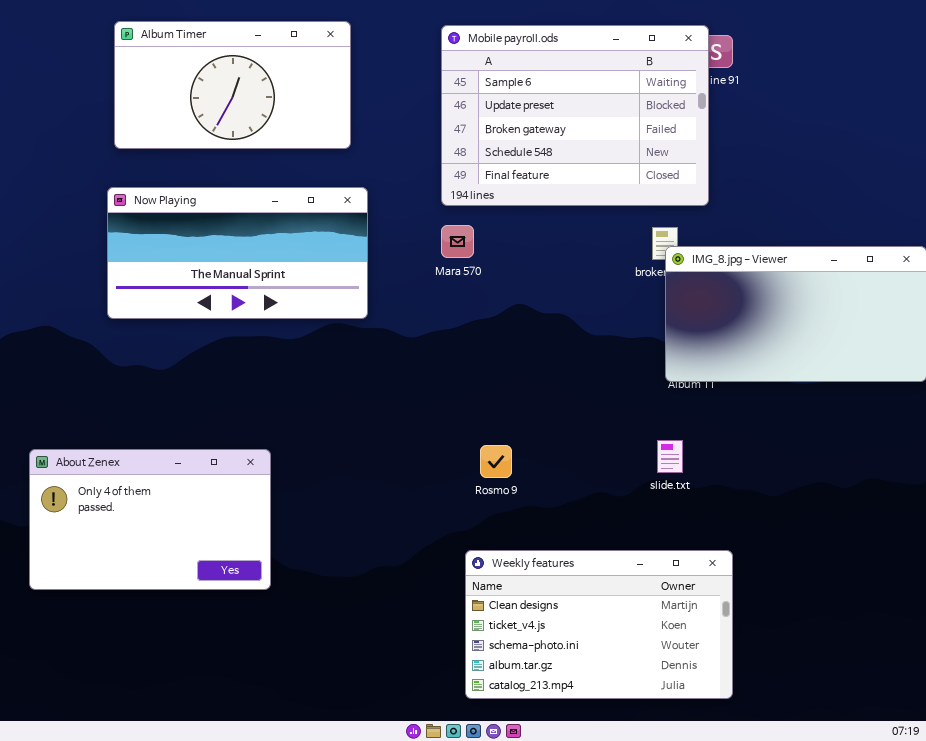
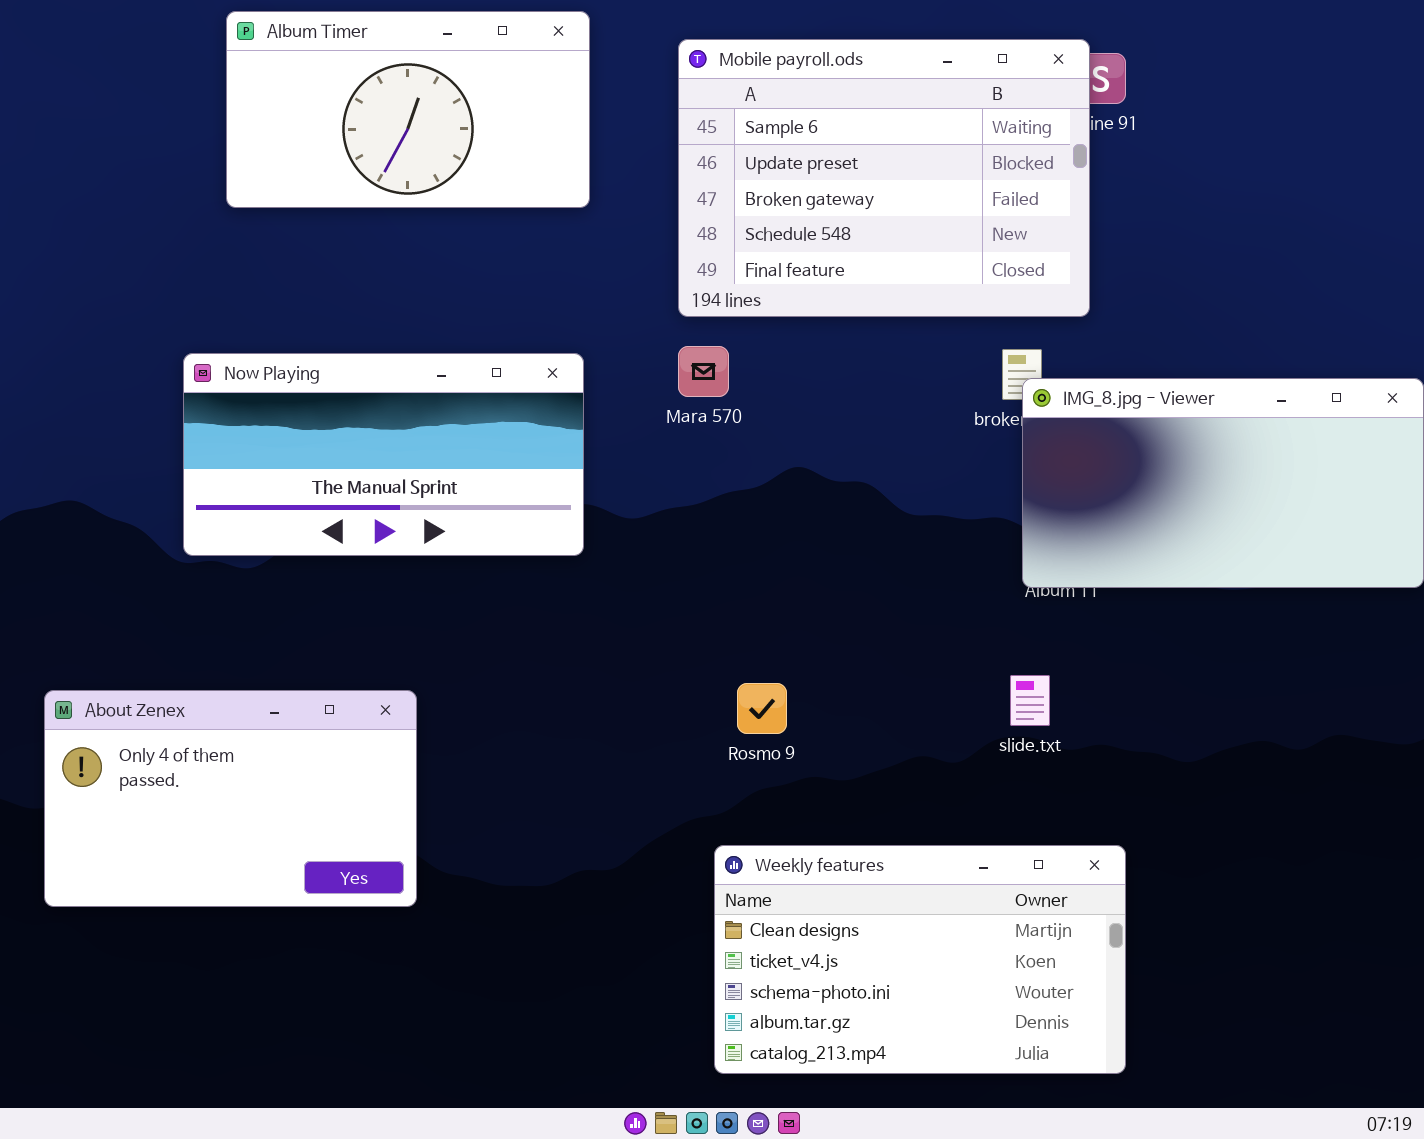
Album Timer: [114,21,351,149] -> [226,11,590,208], moved
Now Playing: [107,187,368,319] -> [183,353,584,556], moved

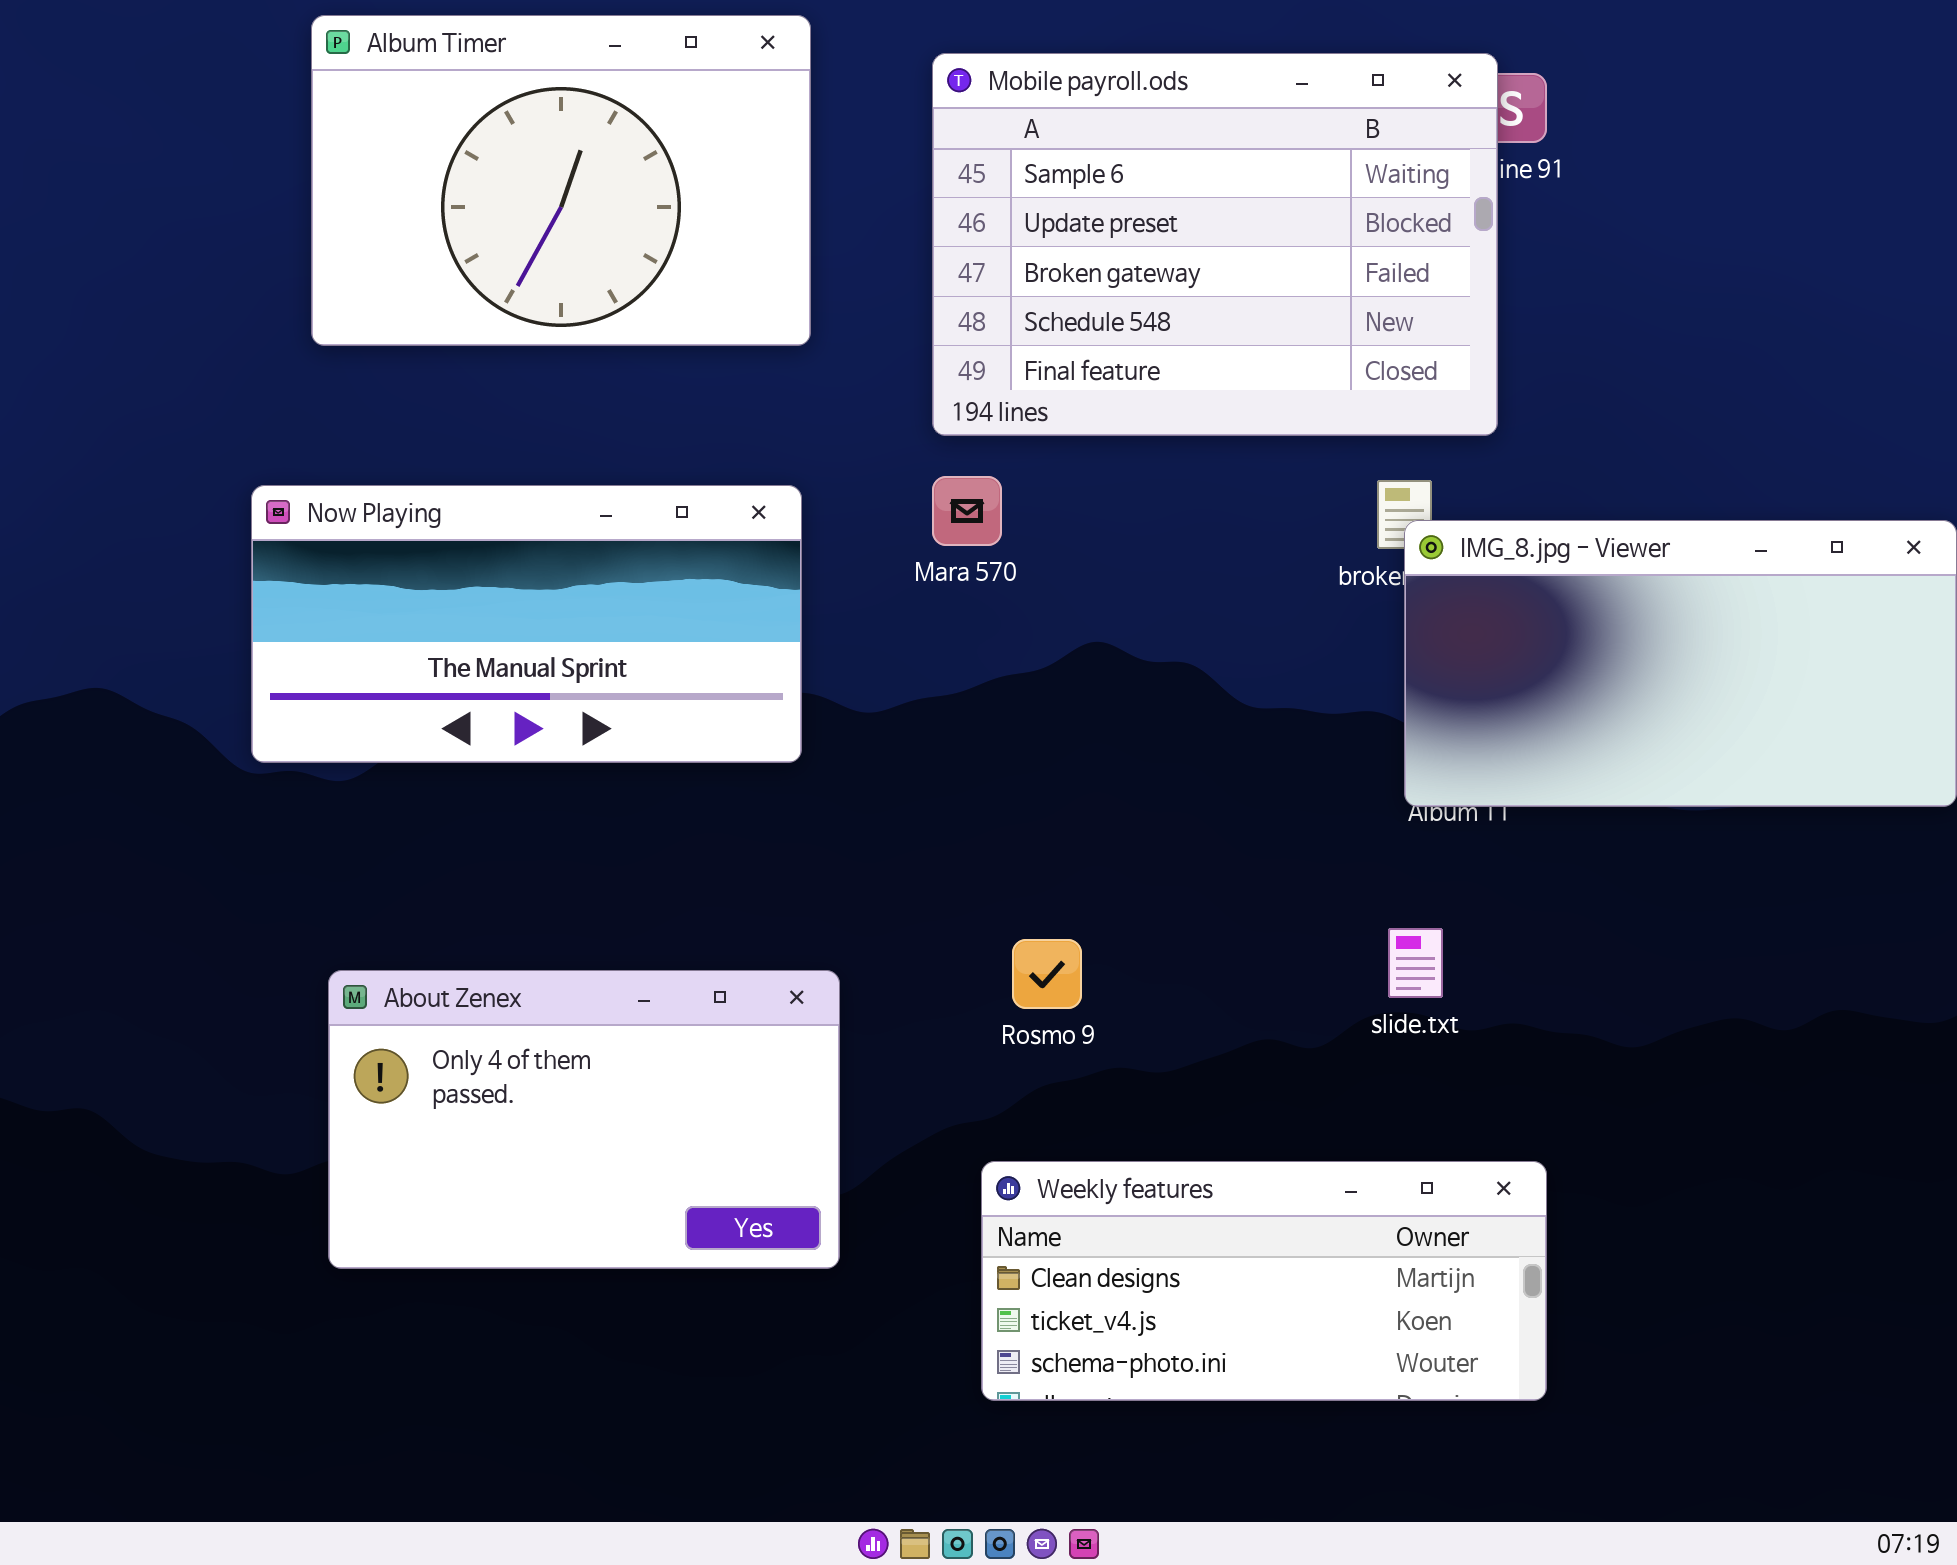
Album Timer: [226,11,590,208] -> [311,15,811,346], resized
About Zenex: [44,690,417,907] -> [328,970,840,1269], moved
Weekly features: [714,845,1126,1074] -> [981,1161,1547,1401], resized

